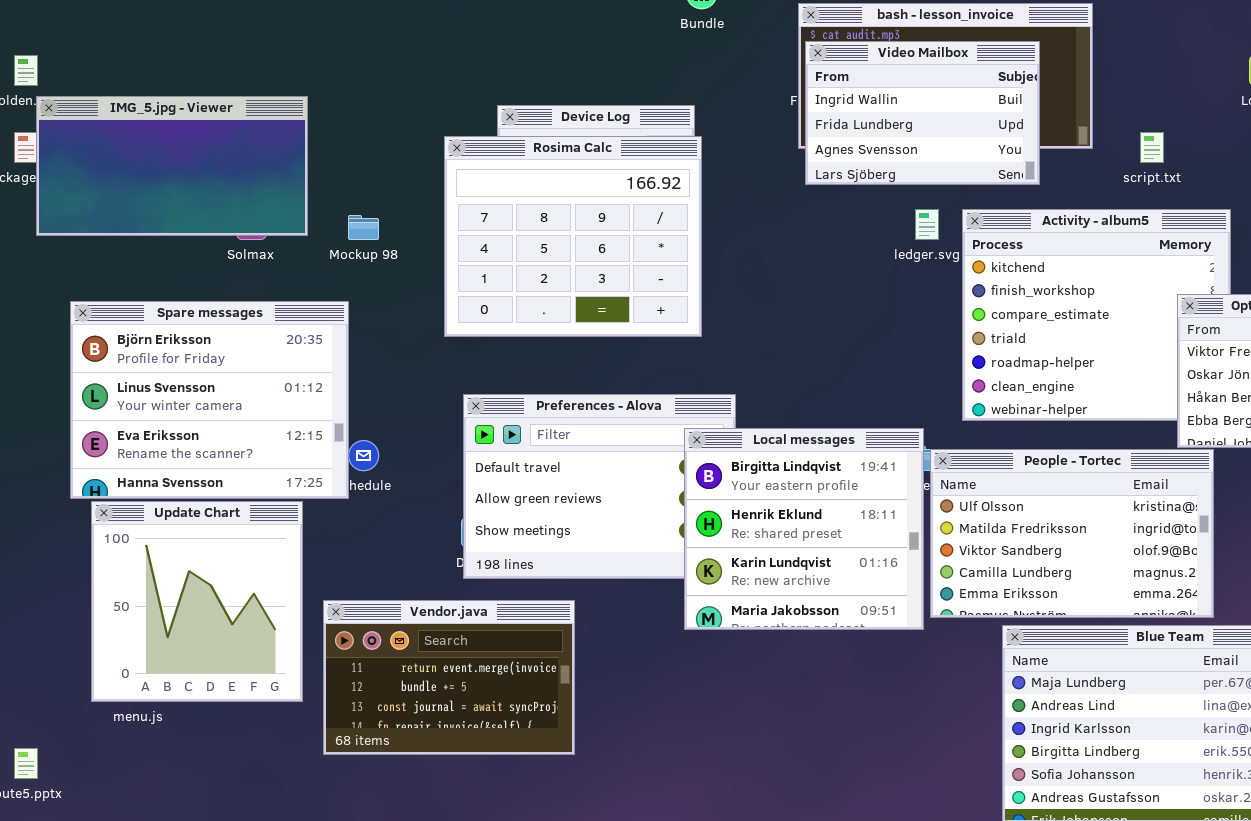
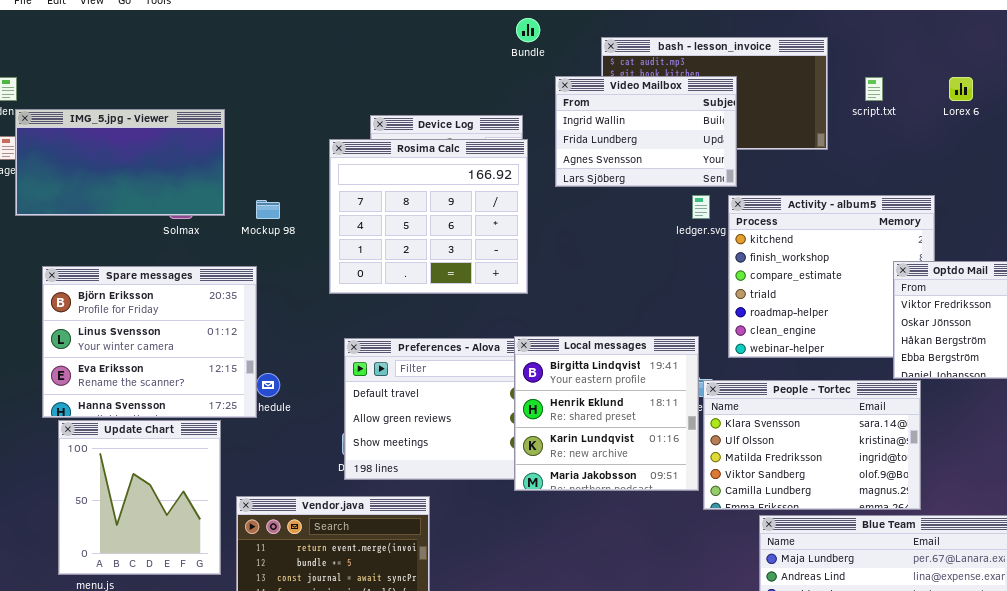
Video Mailbox: [805,41,1040,185] -> [555,76,737,187], moved
script.txt: [1140,132,1164,163] -> [865,77,883,101], moved
Local messages: [684,428,924,630] -> [514,336,699,491], moved
People - Tortec: [930,449,1214,618] -> [703,380,921,510], scrolled up 1 row

